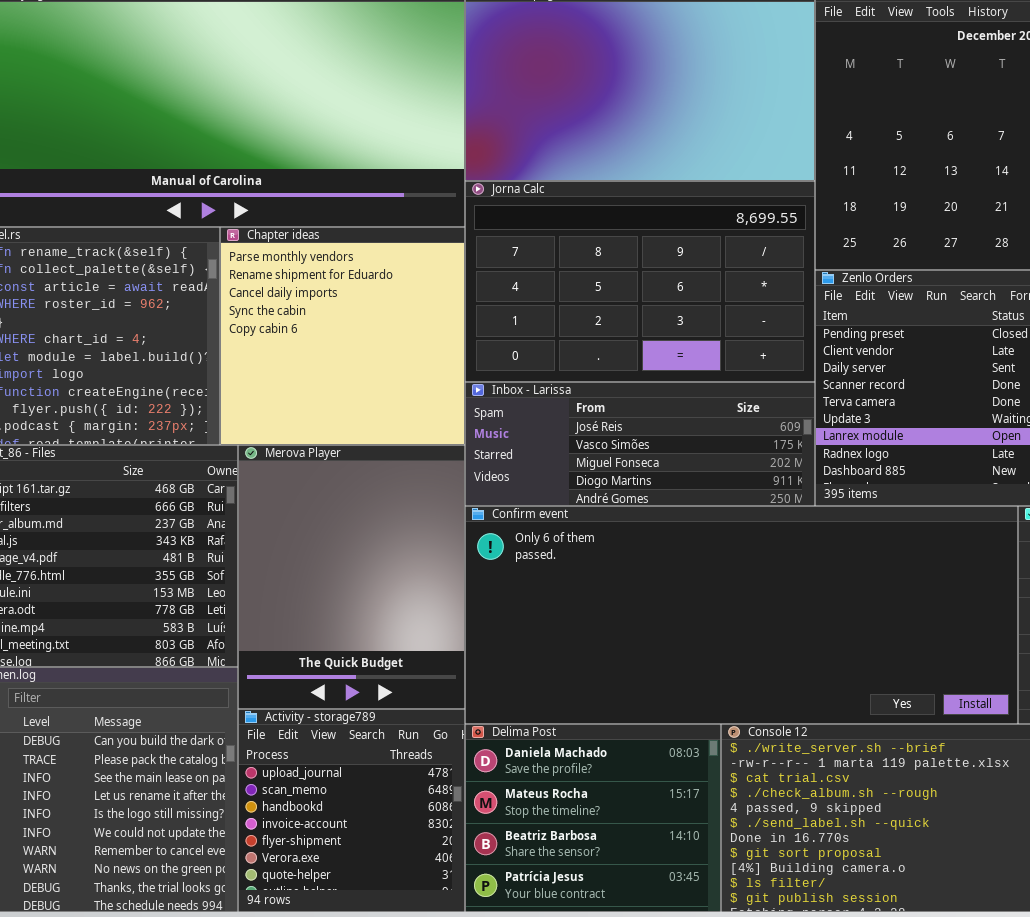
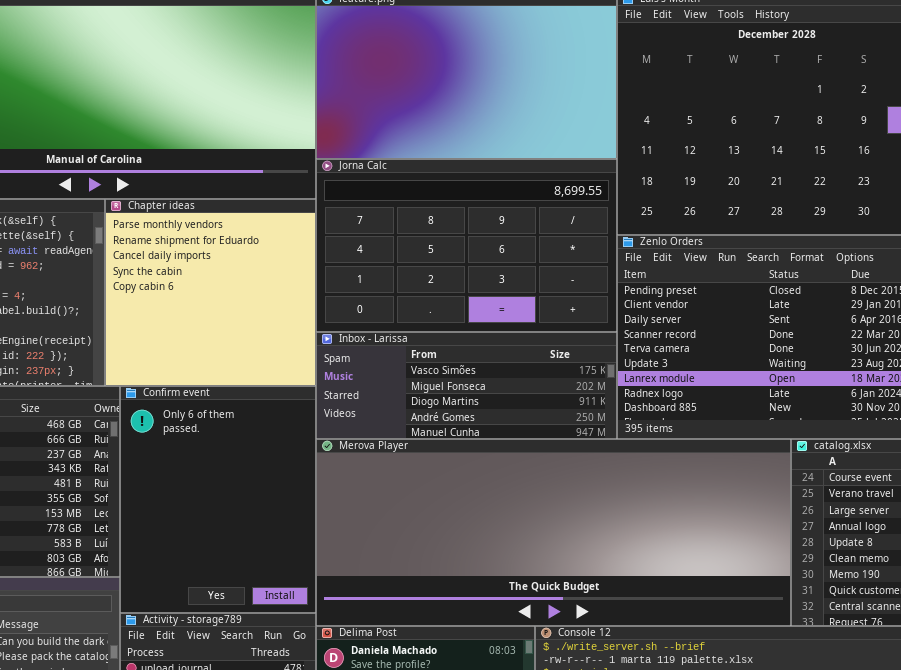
Inbox - Larissa: [465,382,815,506] -> [316,332,617,439], scrolled down 1 row
Merova Player: [238,445,465,709] -> [316,439,791,626], moved, resized
Confirm event: [465,506,1018,724] -> [120,386,316,613], moved, resized

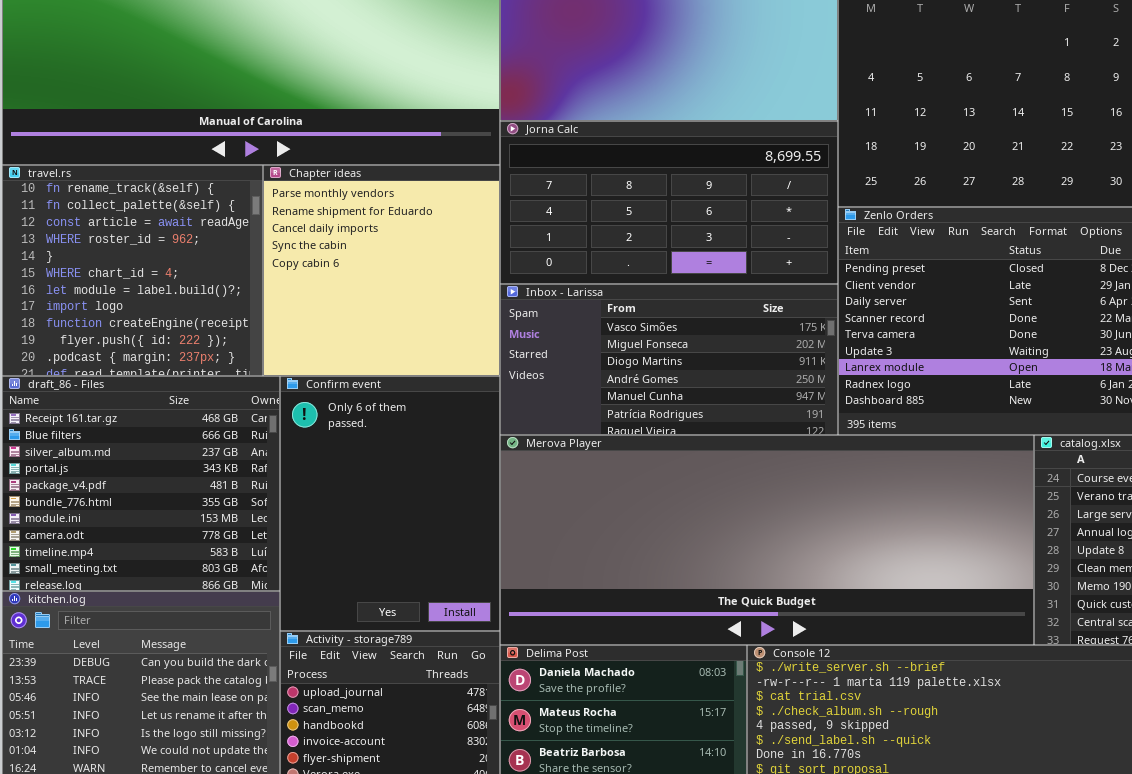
Jorna Calc: [316,159,617,332] -> [500,121,838,284], resized
Inbox - Larissa: [316,332,617,439] -> [500,284,838,435], resized

